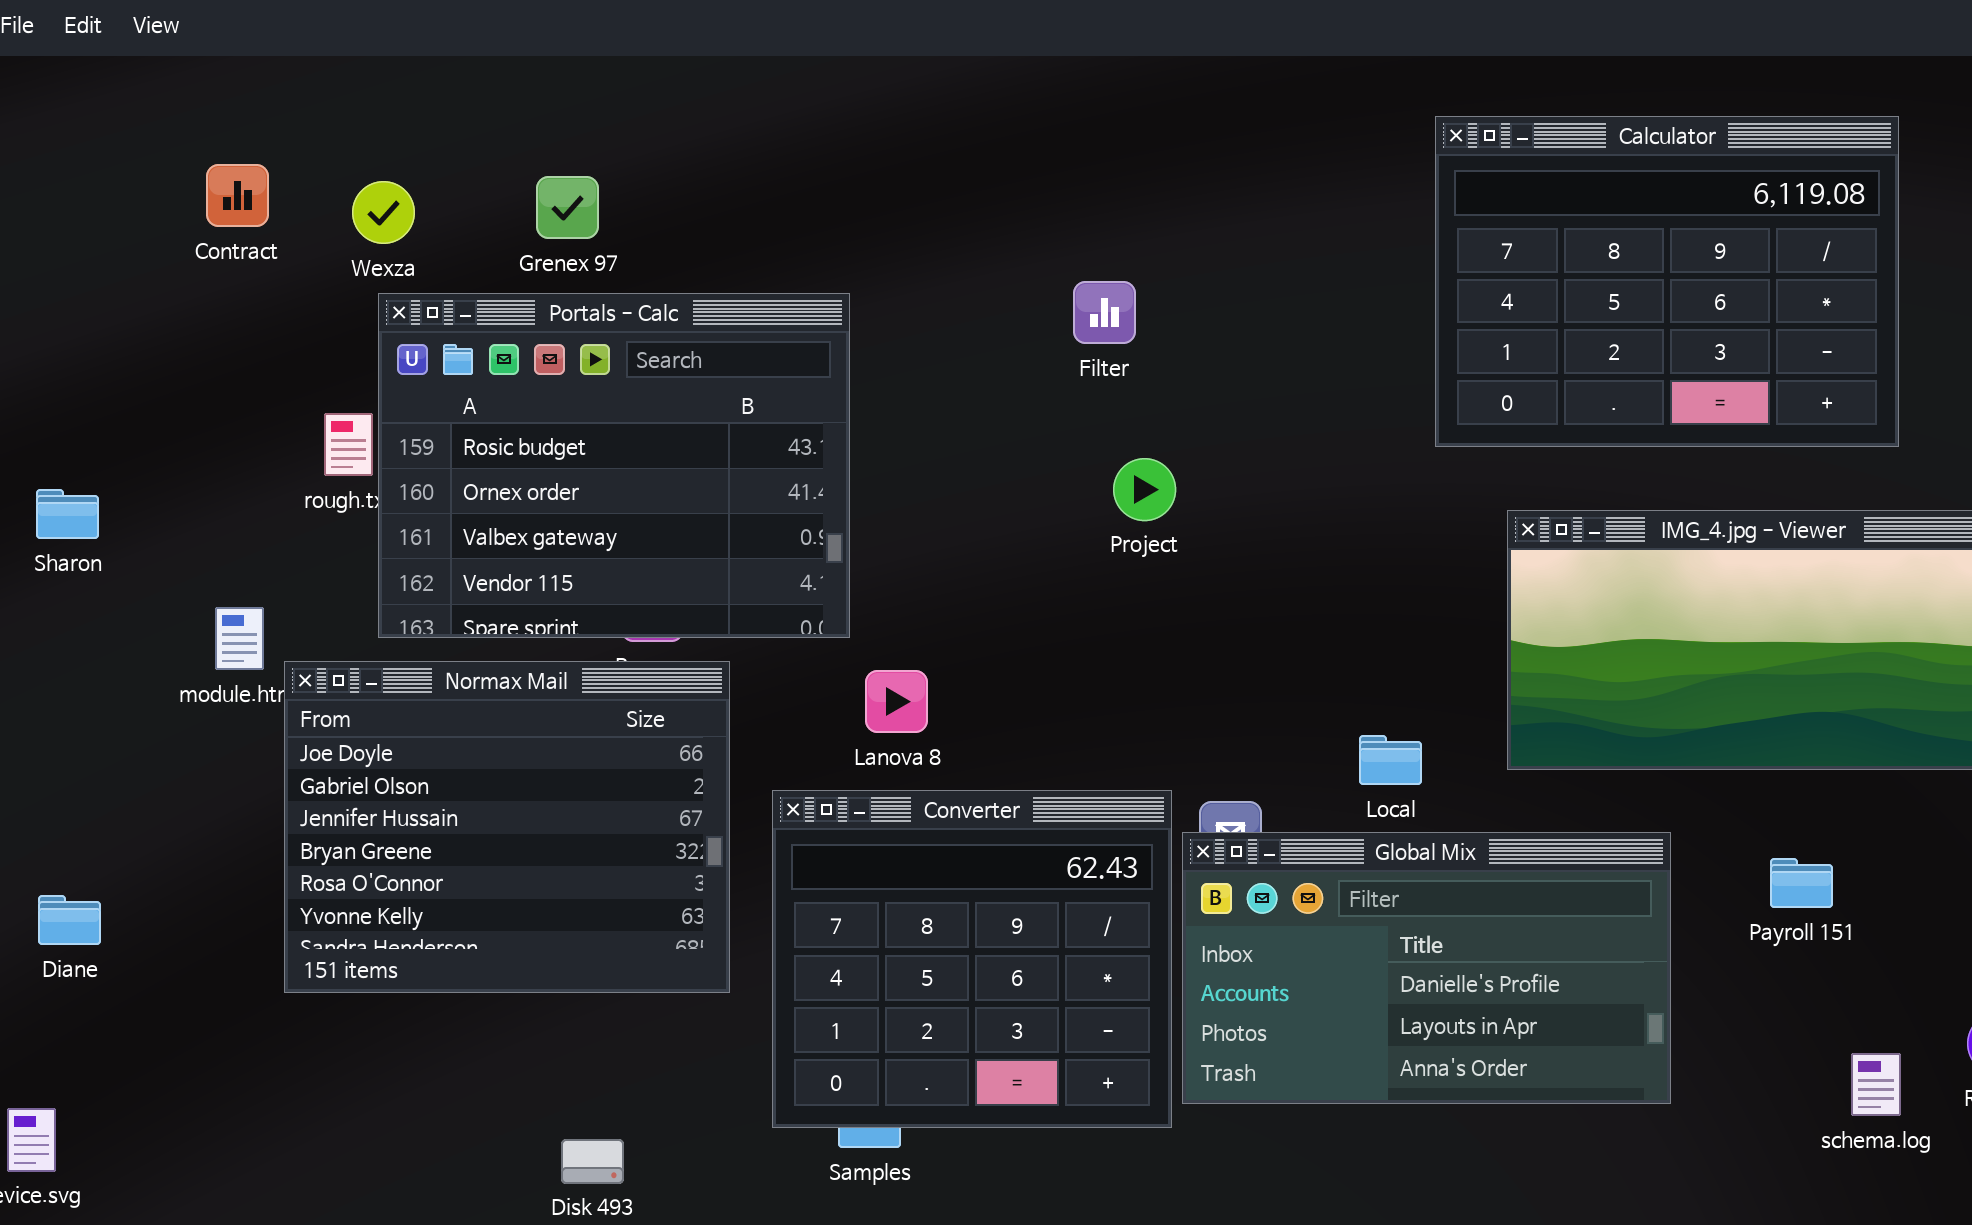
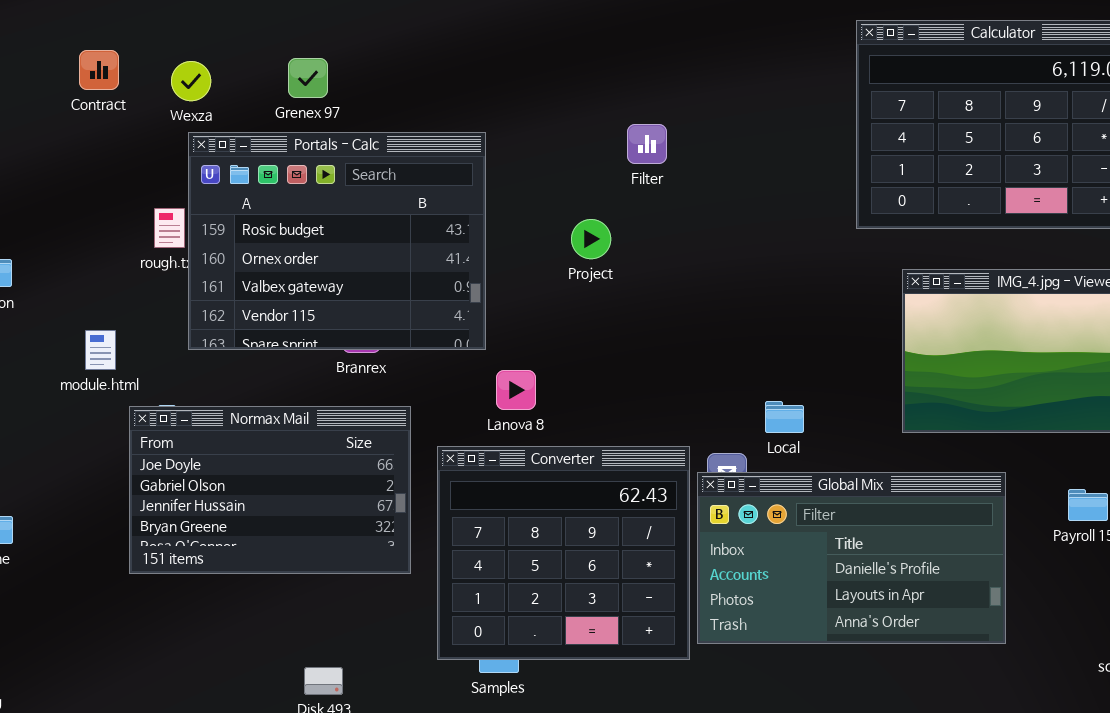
Project: [1113,458,1176,521] -> [571,219,611,259], moved
Normax Mail: [284,661,730,993] -> [129,406,411,574], resized
Local: [1359,735,1422,785] -> [765,401,804,433], moved

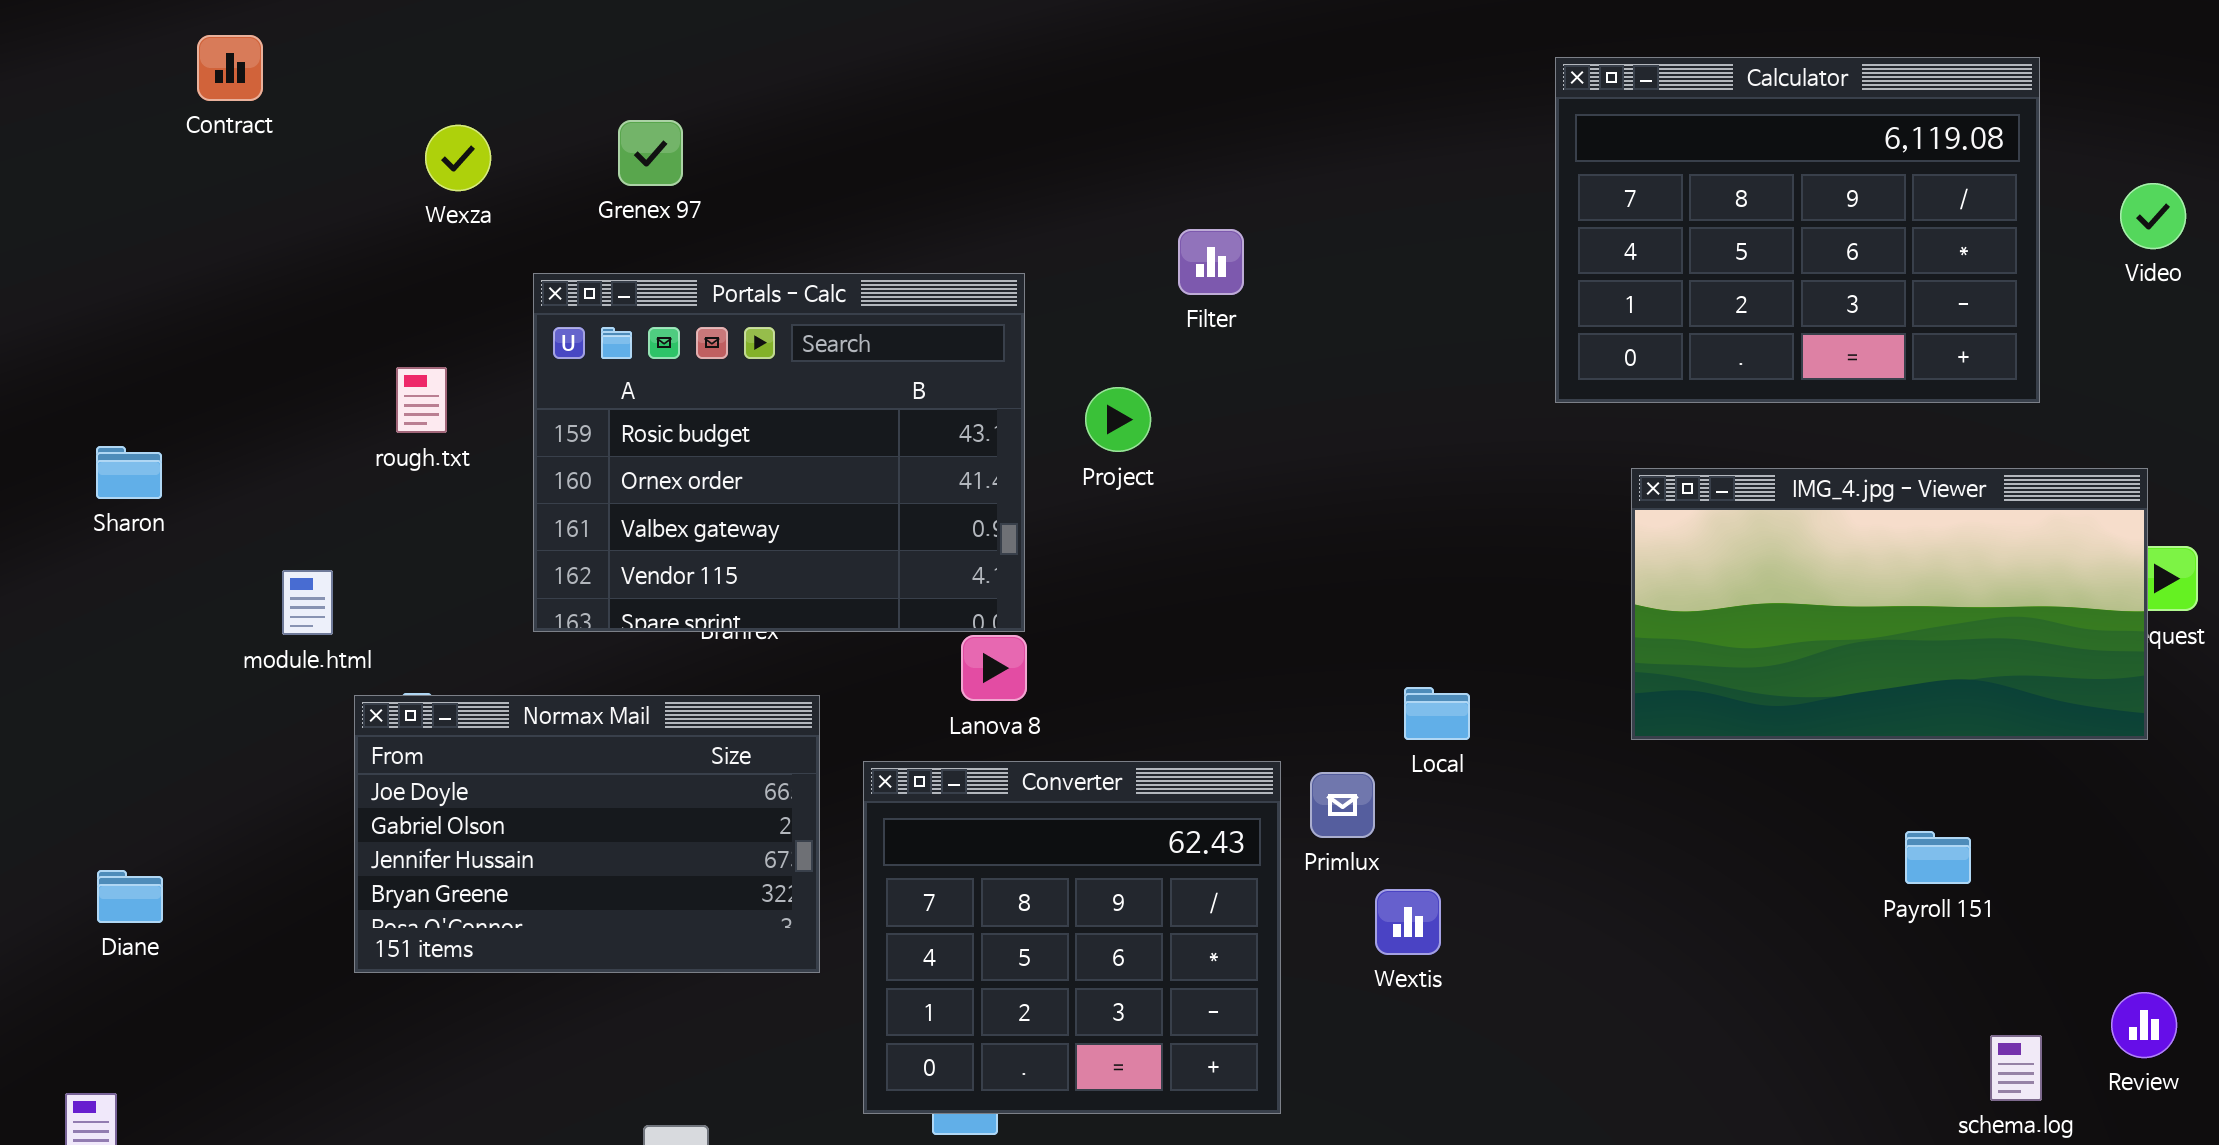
Contract: [79,50,119,90] -> [197,35,263,101], moved
Portals - Calc: [188,132,486,350] -> [533,273,1025,632], moved
Global Mix: [697,472,1006,644] -> none, closed

